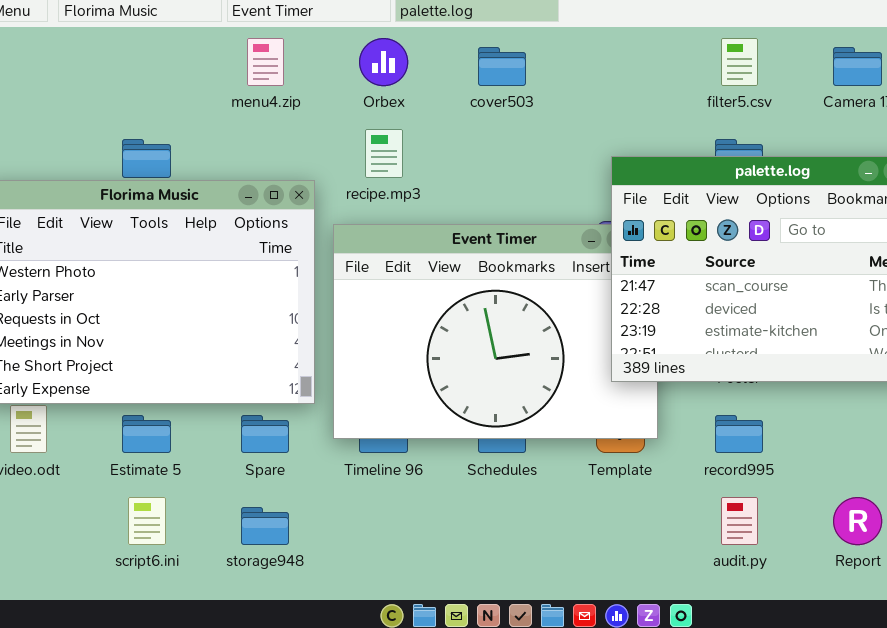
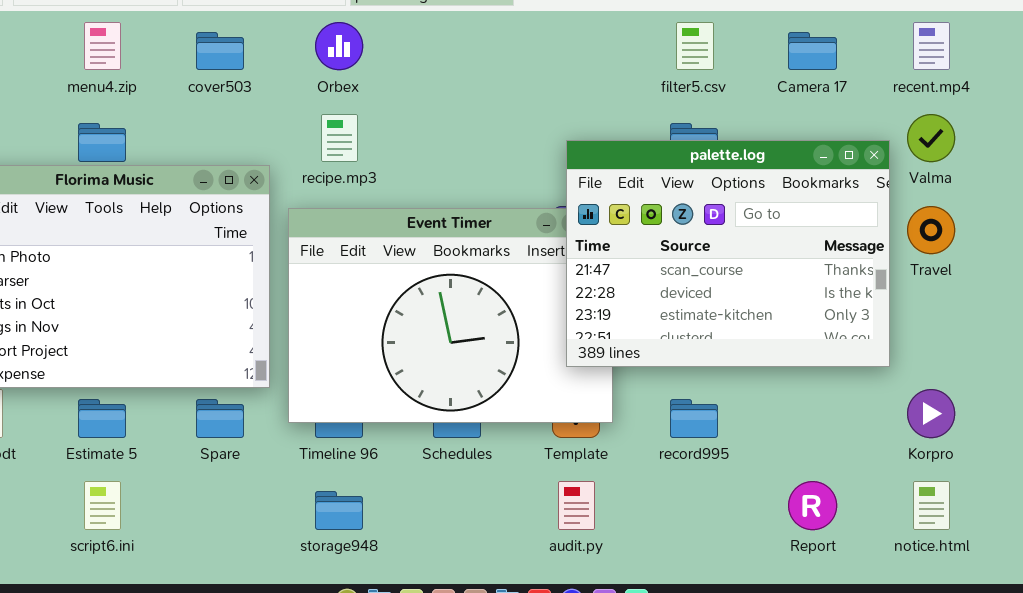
menu4.zip: [247,38,284,86] -> [84,22,121,70], moved
cover503: [478,47,526,86] -> [196,32,244,70], moved
audit.py: [721,497,758,545] -> [558,481,595,530], moved
storage948: [241,507,289,545] -> [315,491,363,530], moved

